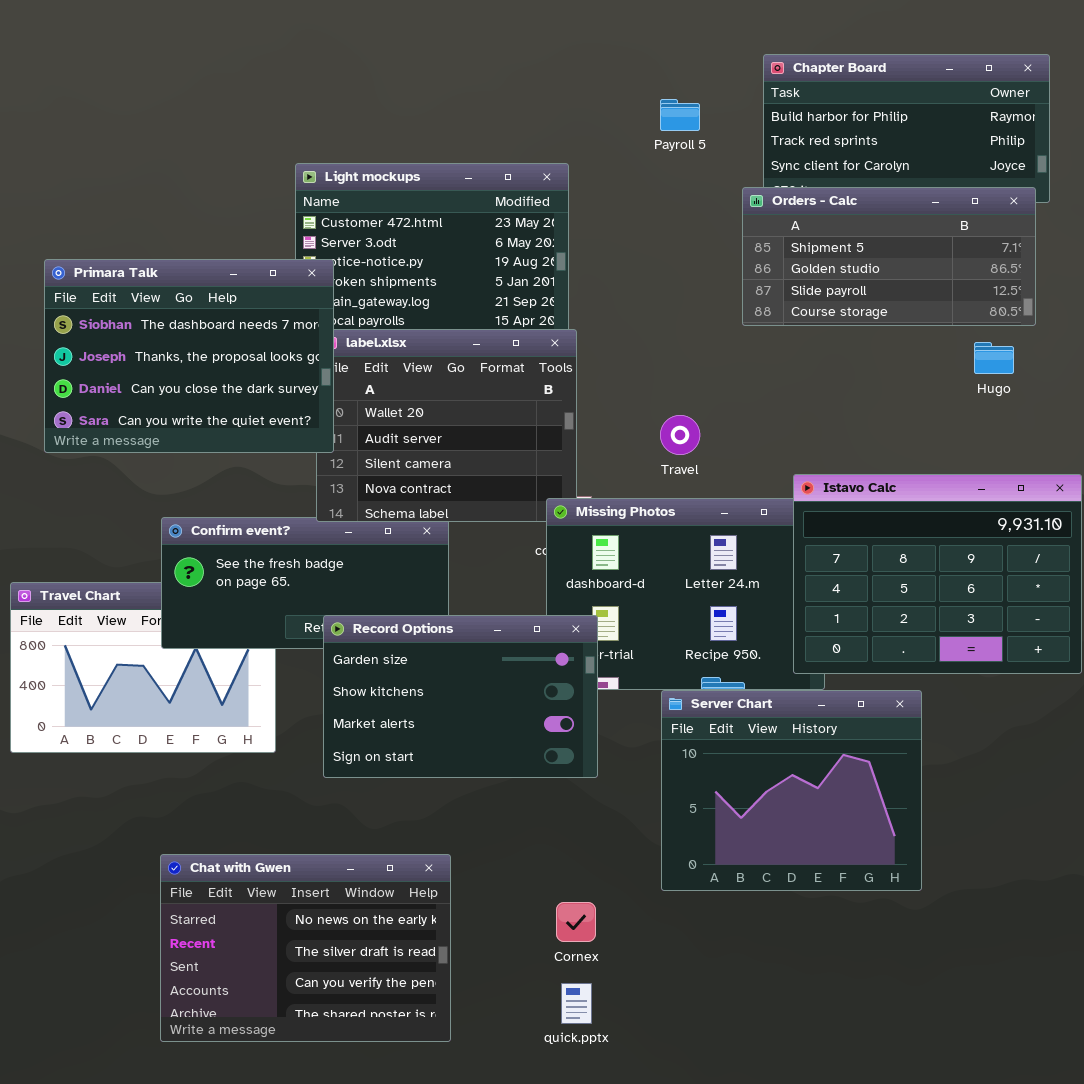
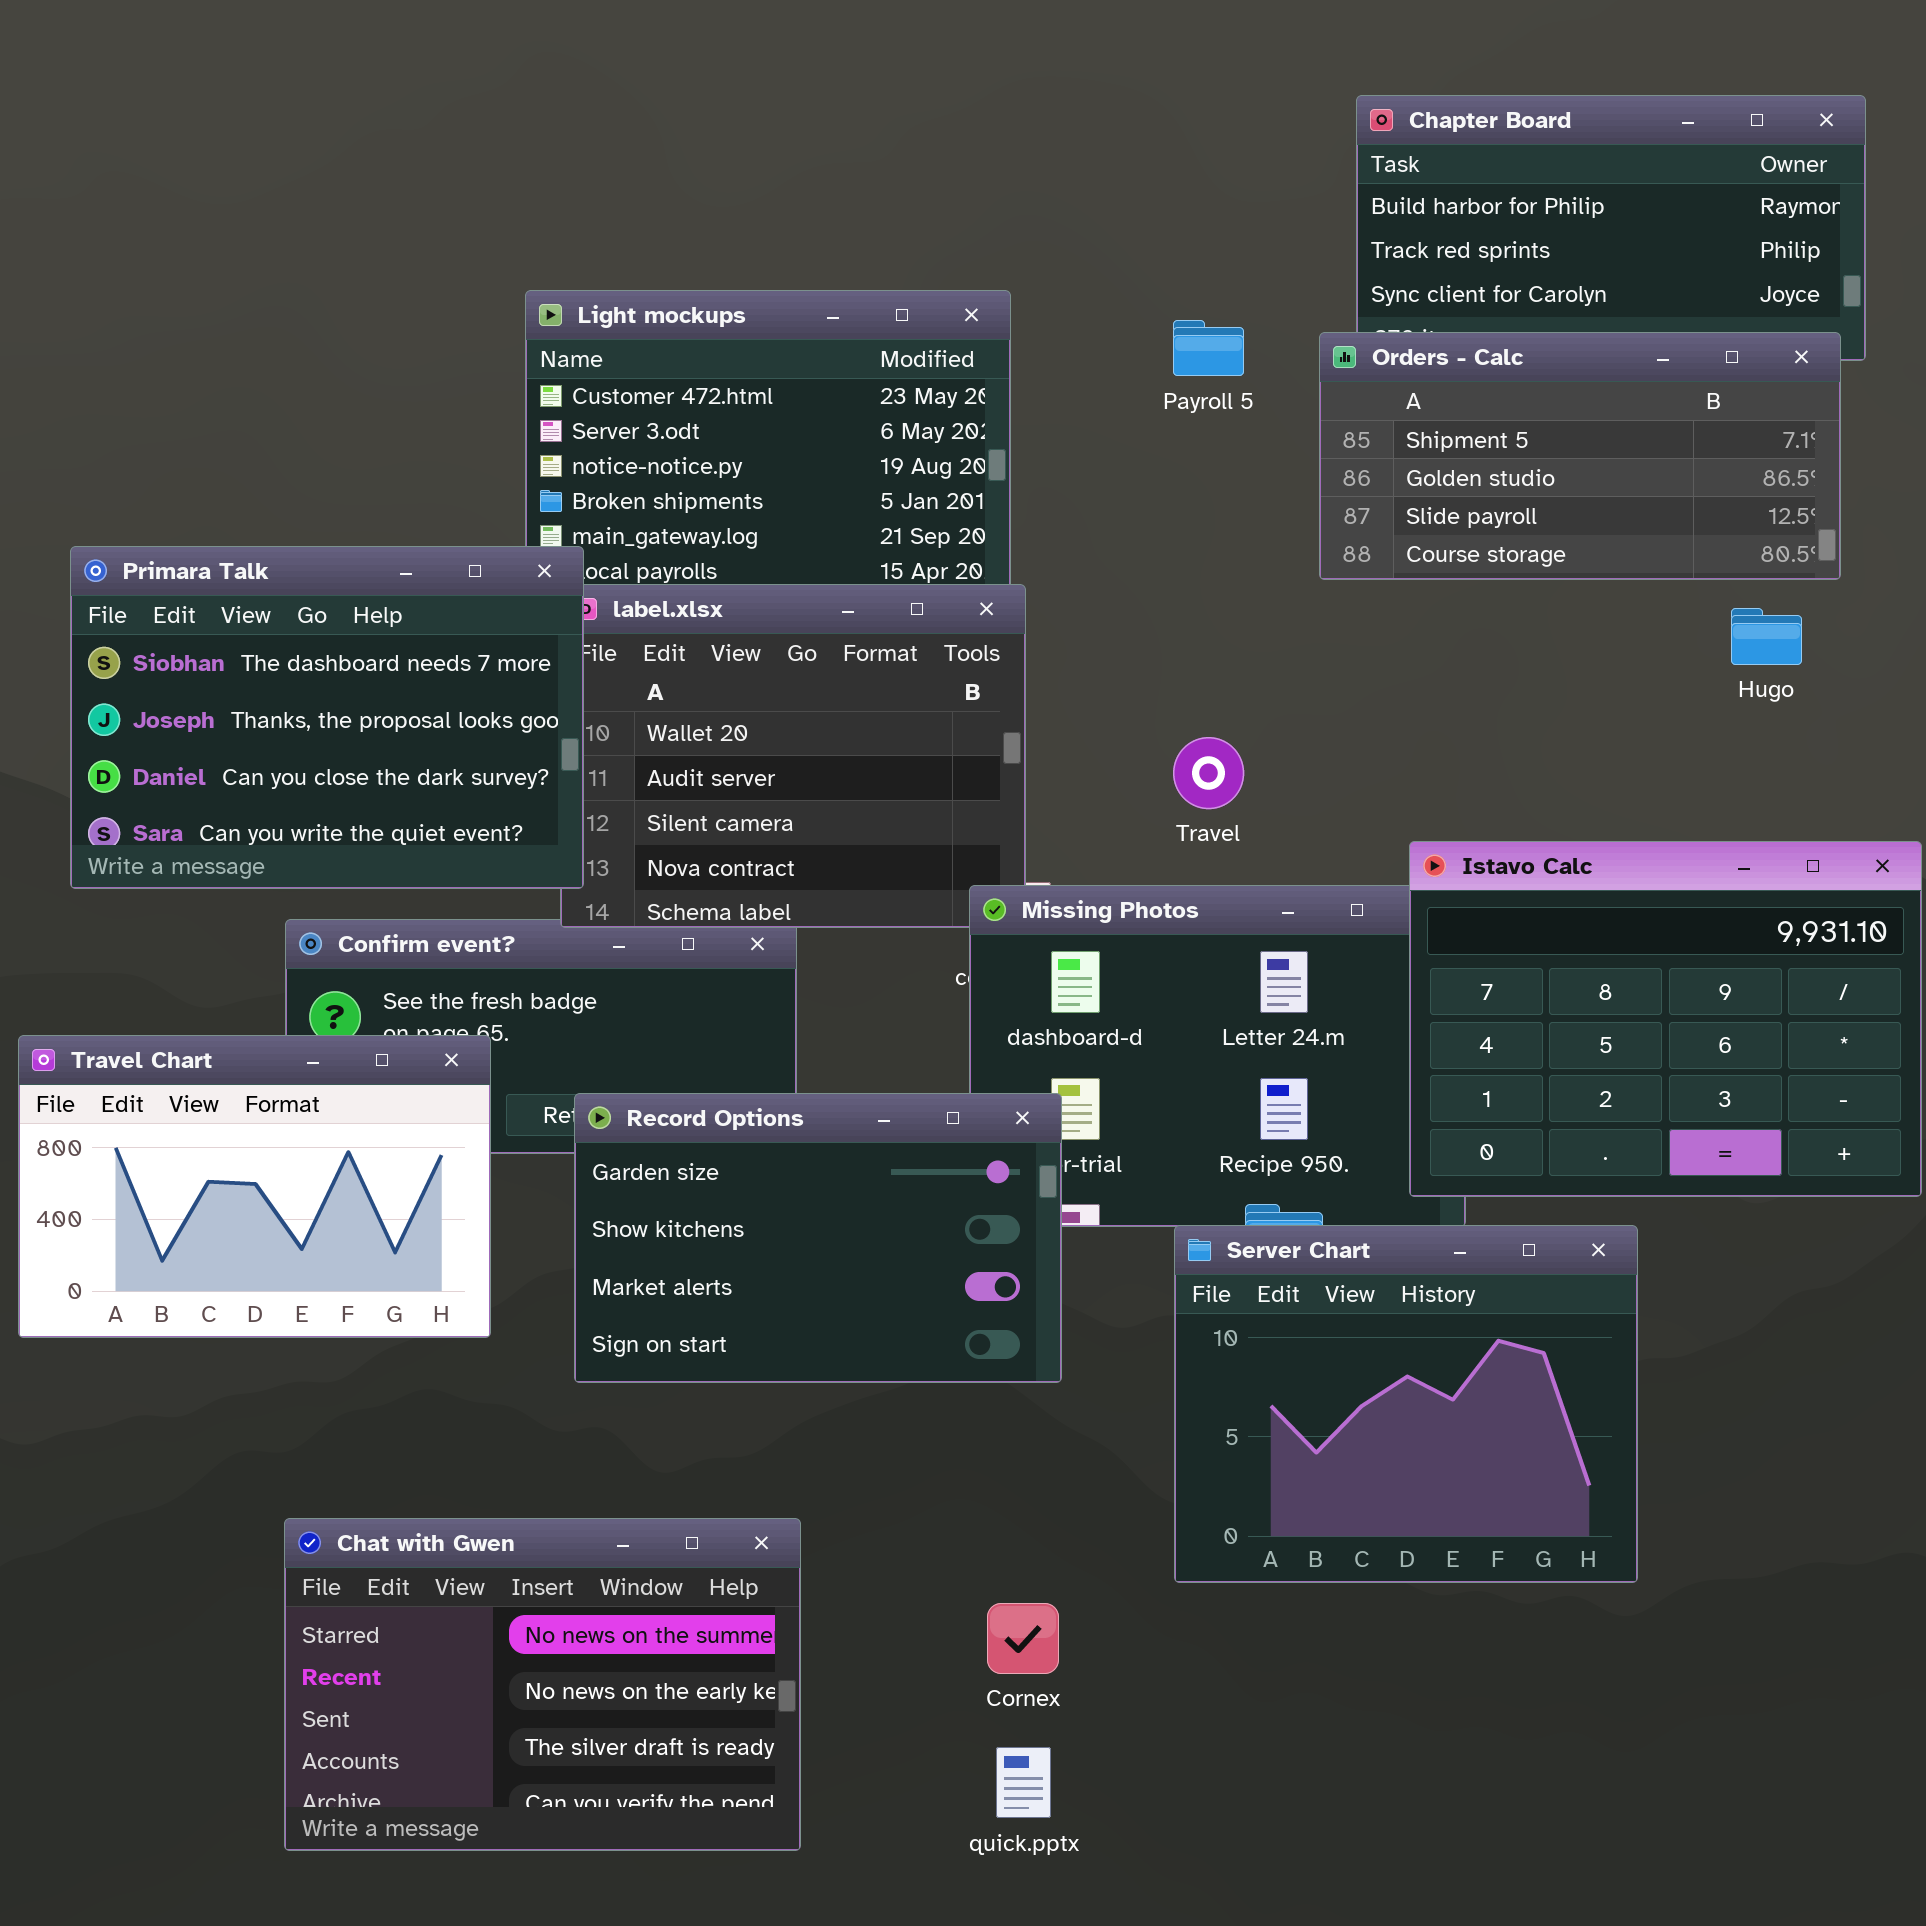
Payroll 5: [660,99,700,131] -> [1173,320,1244,376], moved
Primara Talk: [44,259,334,453] -> [70,546,584,889], moved
Travel Chart: [10,582,276,753] -> [18,1035,491,1338], raised
Chat with Gwen: [160,854,451,1042] -> [284,1518,801,1851], scrolled up 1 row

